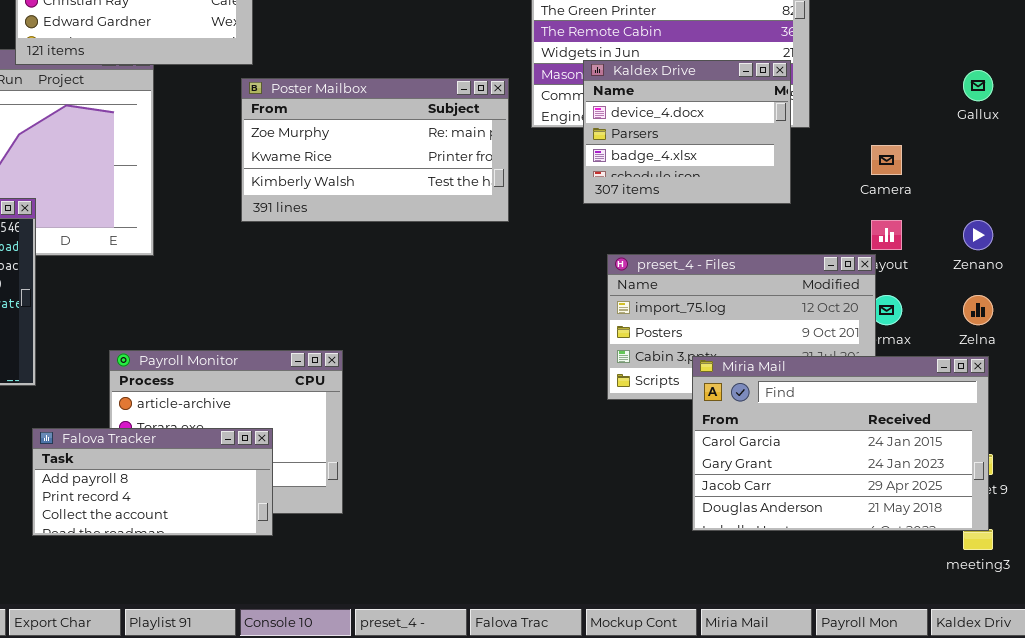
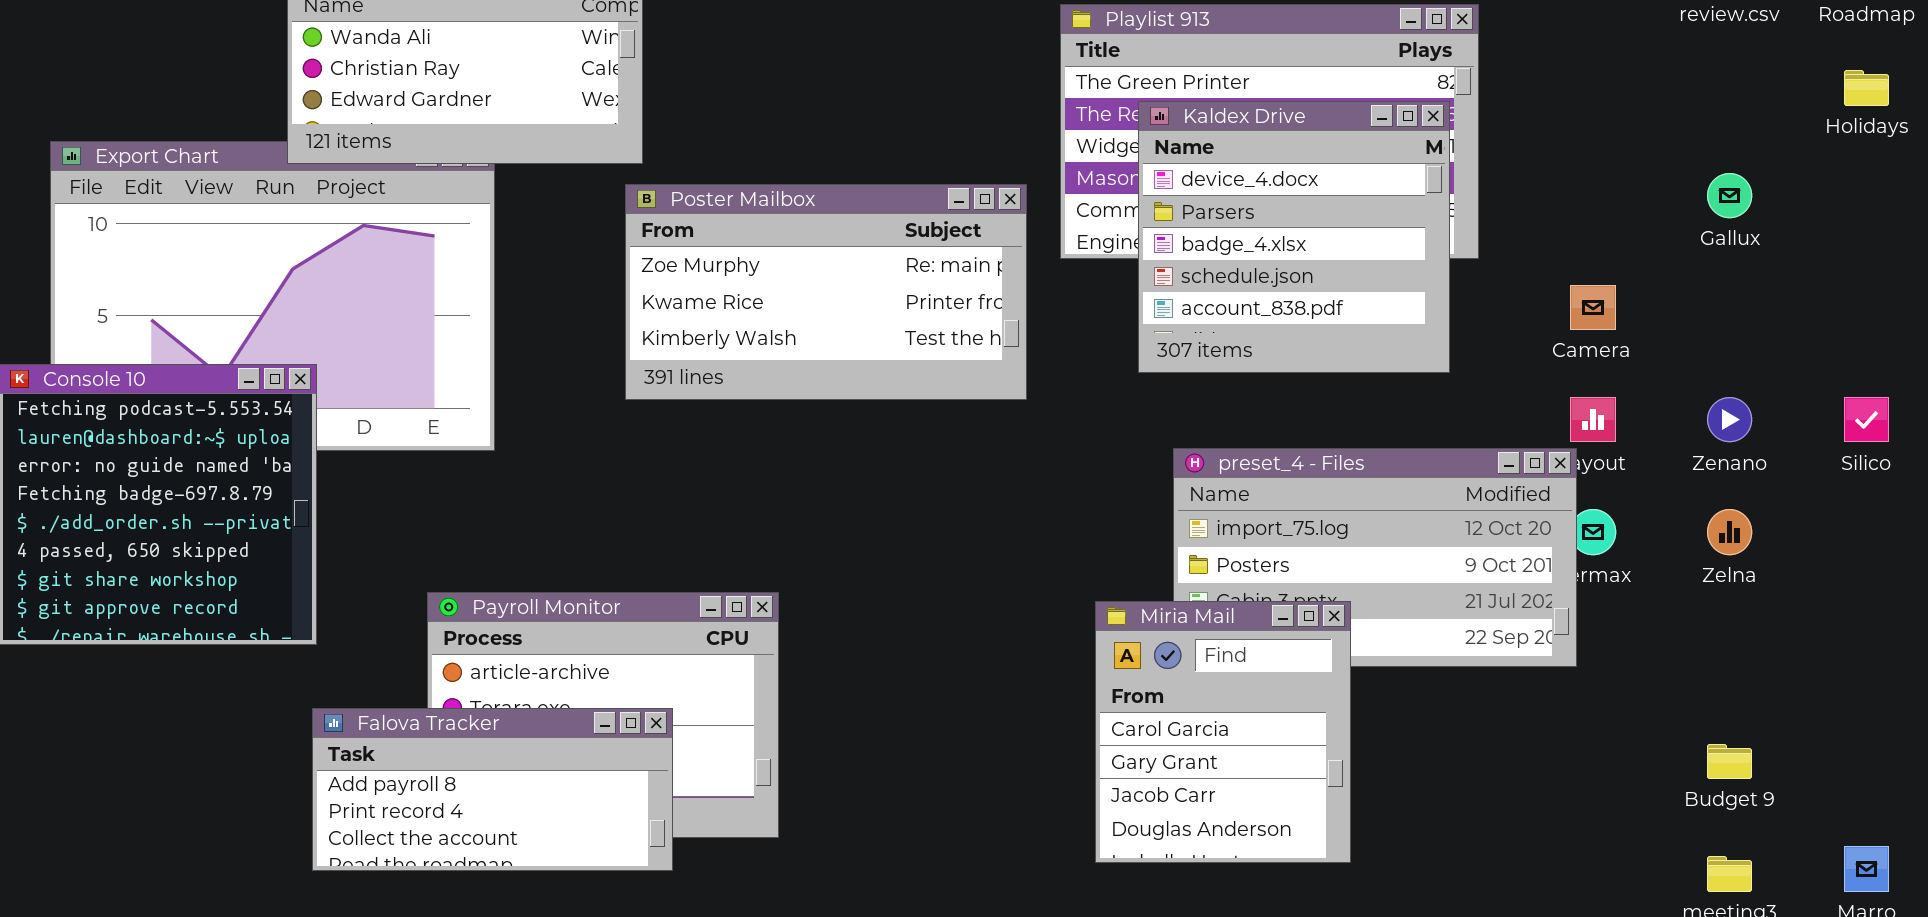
Kaldex Drive: [583,60,791,204] -> [1138,101,1450,373], resized
Miria Mail: [692,356,989,531] -> [1095,601,1351,863], moved, resized

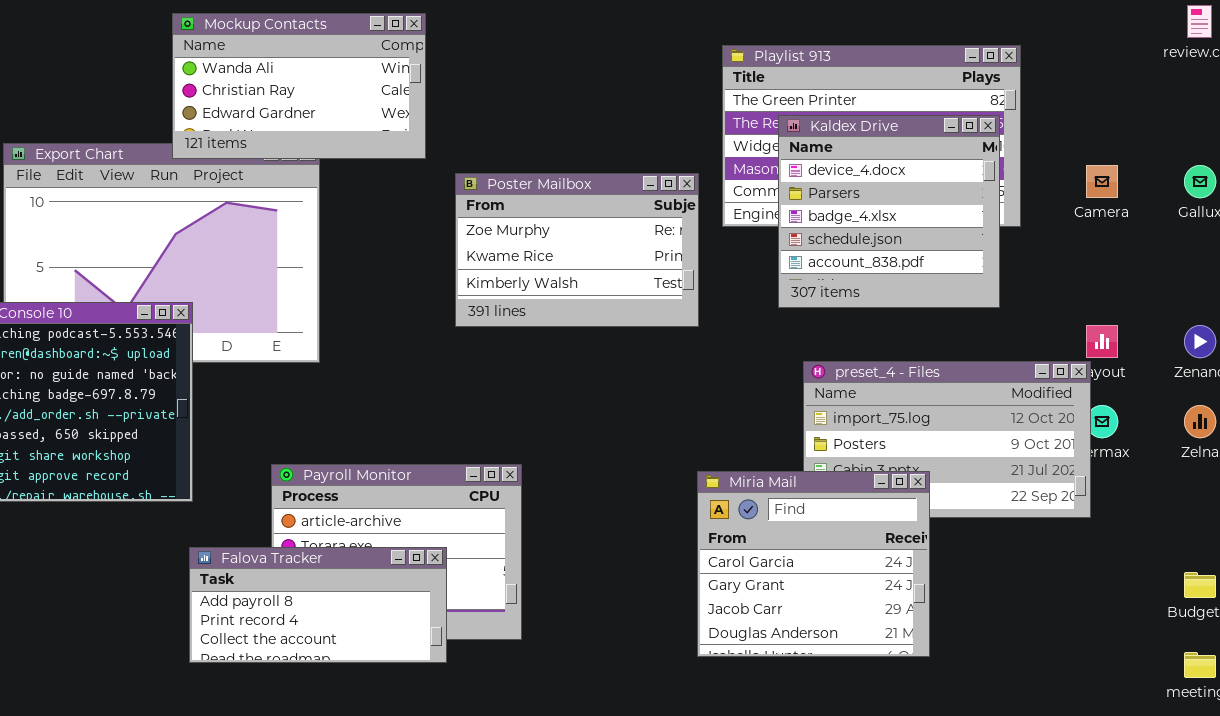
Poster Mailbox: [625,184,1027,400] -> [455,173,699,327], resized
Camera: [1570,285,1616,330] -> [1086,165,1118,198], moved
Miria Mail: [1095,601,1351,863] -> [697,471,930,657], resized

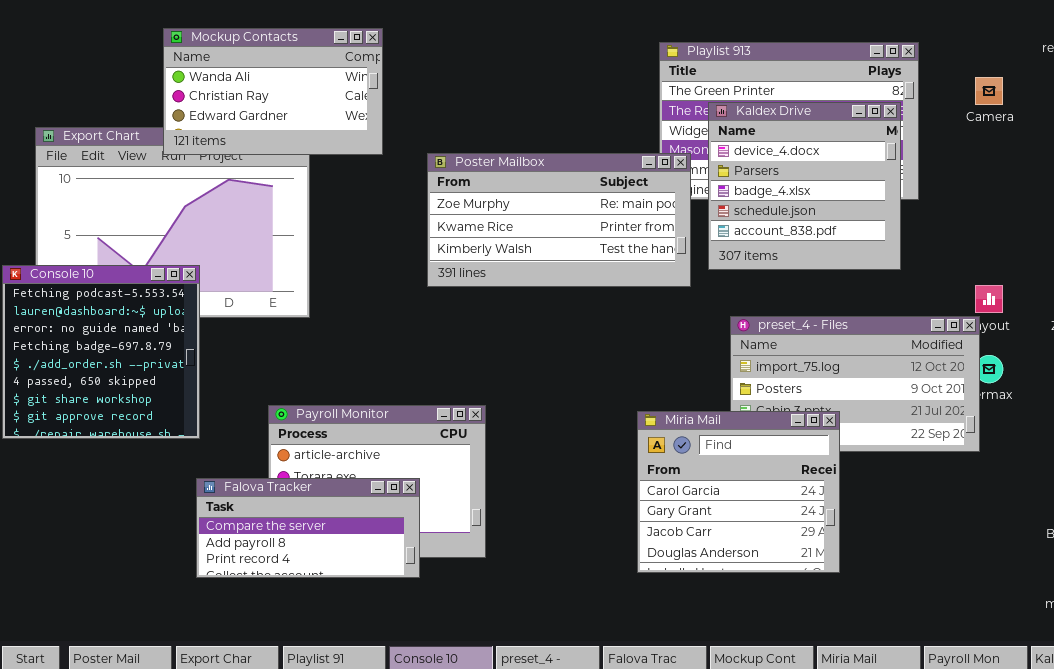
Mockup Contacts: [172,13,426,159] -> [163,28,383,155], moved
Camera: [1086,165,1118,198] -> [975,77,1003,105], moved
Poster Mailbox: [455,173,699,327] -> [427,153,691,287], resized
Falova Tracker: [189,547,447,663] -> [196,478,420,578], scrolled up 1 row

